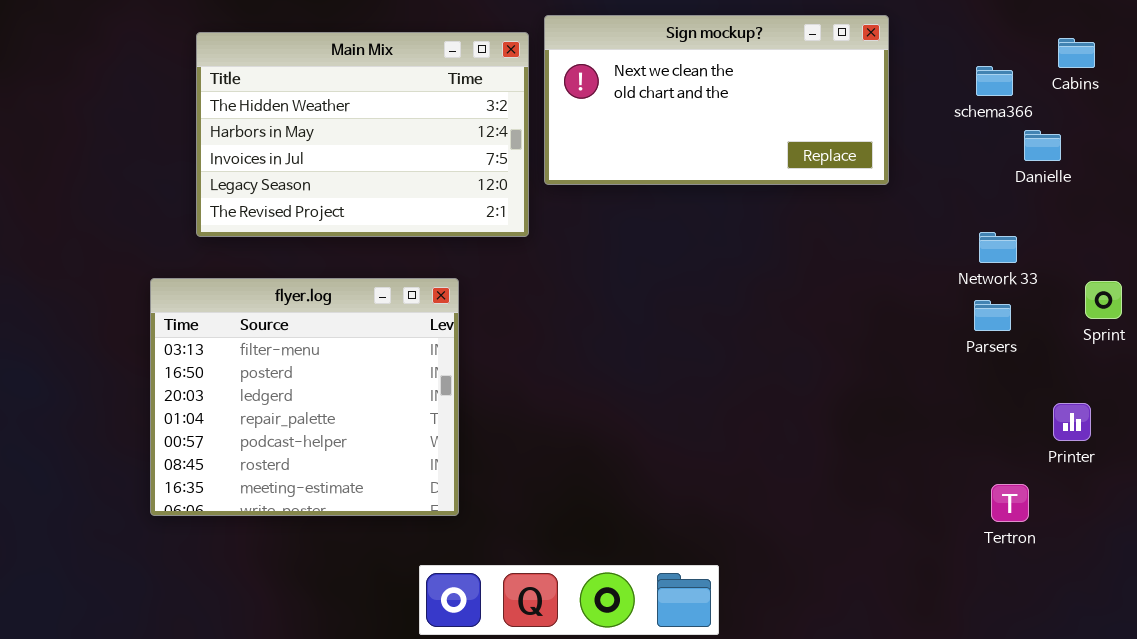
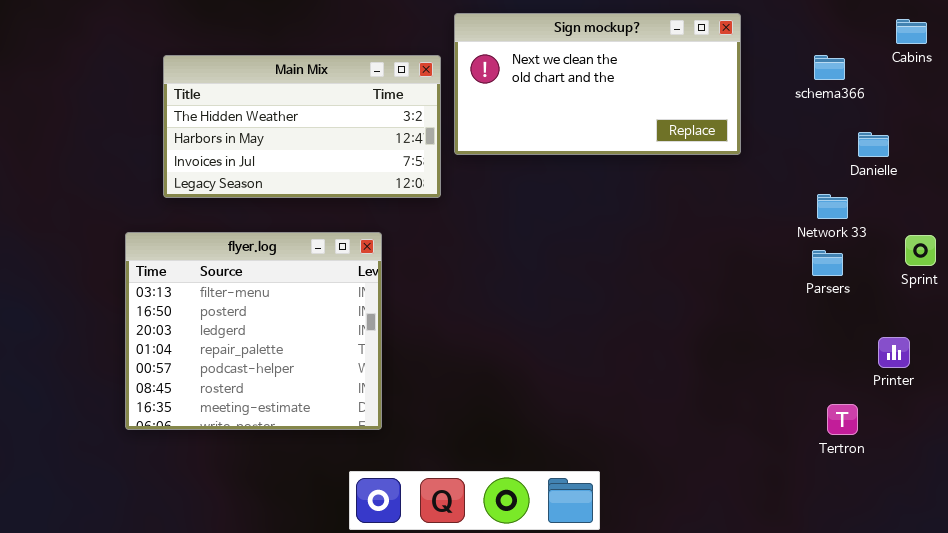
Main Mix: [196,32,529,237] -> [163,55,441,198], resized
Cabins: [1058,38,1095,68] -> [896,19,927,44], moved
Danielle: [1024,130,1061,161] -> [858,132,889,157], moved

